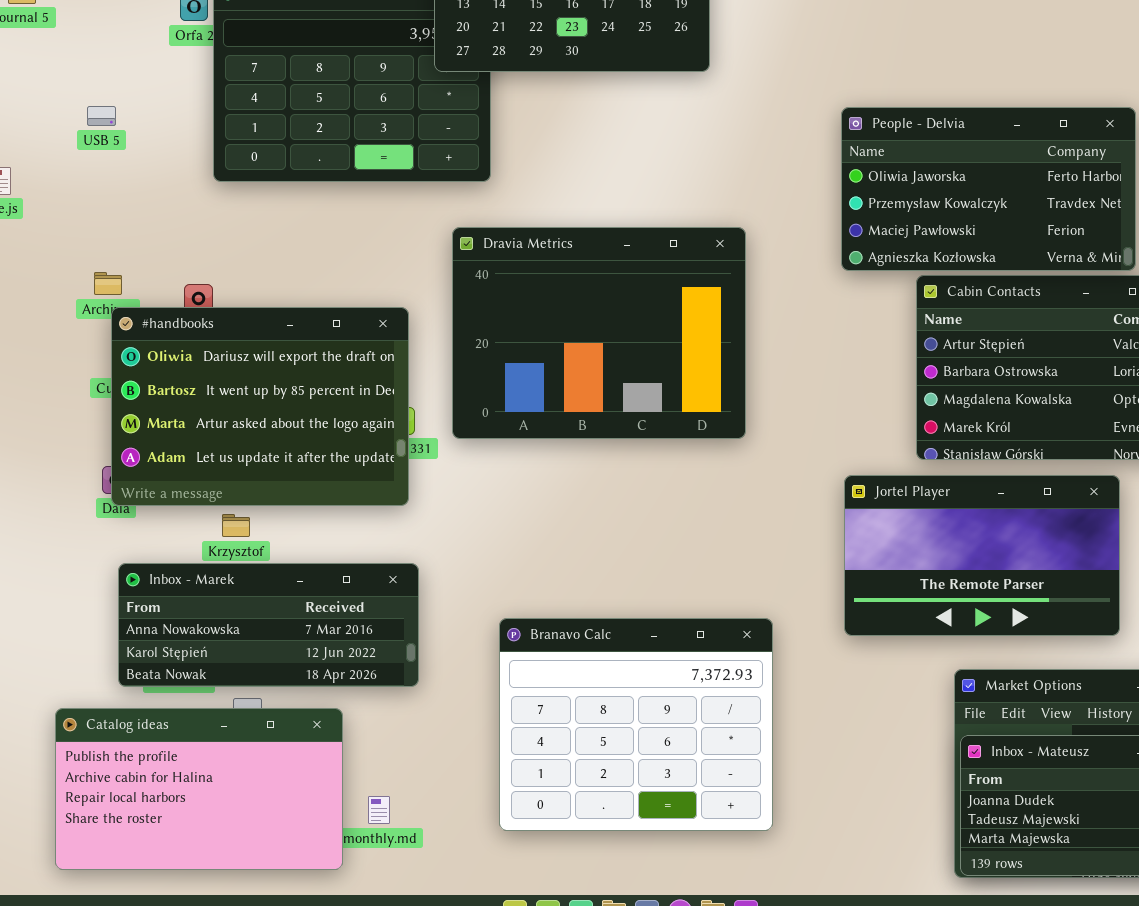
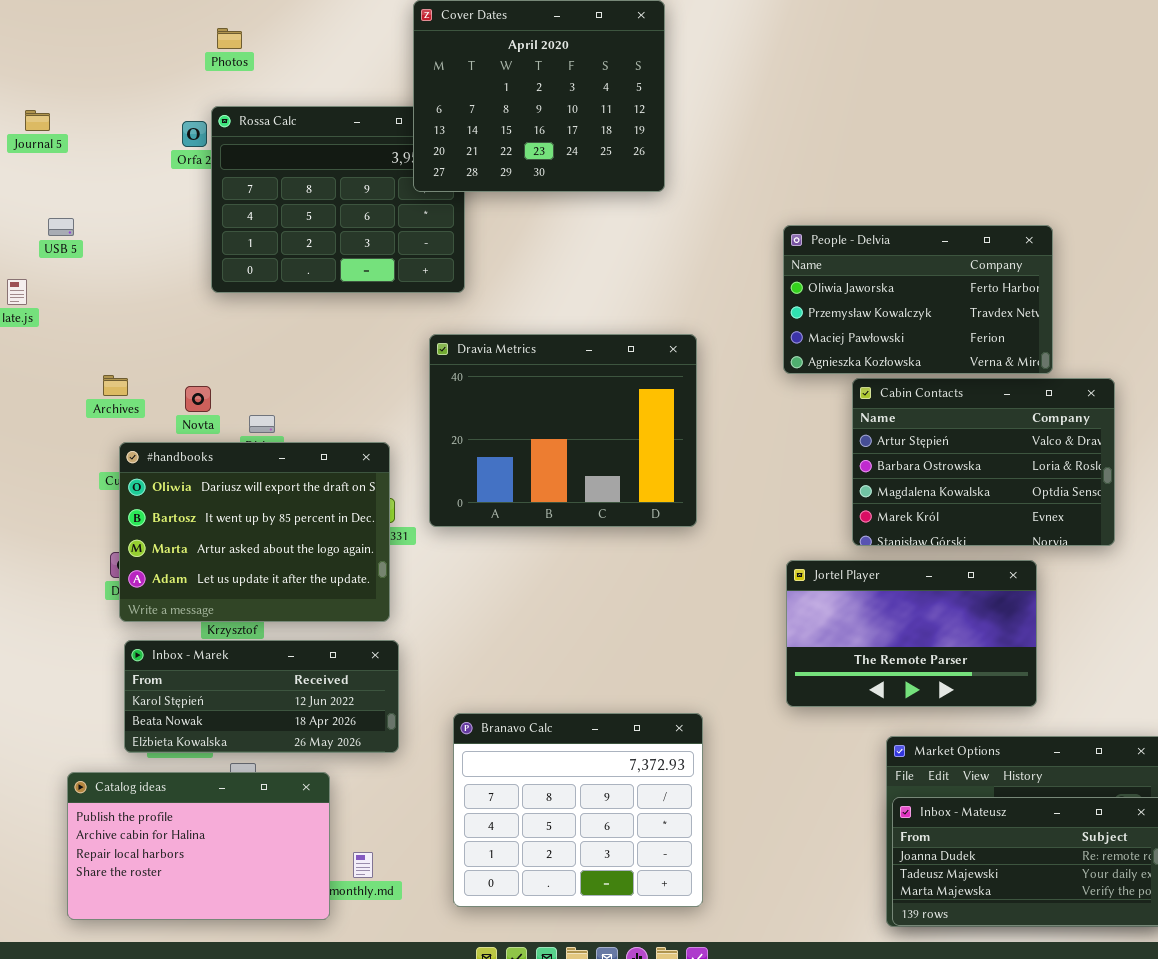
USB 5: [87,106,116,126] -> [48,218,74,236], moved
#handbooks: [111,307,409,506] -> [119,442,390,622], moved
Inbox - Marek: [118,563,419,687] -> [124,640,399,753], scrolled down 1 row
Branavo Calc: [499,618,773,831] -> [453,713,703,907], moved

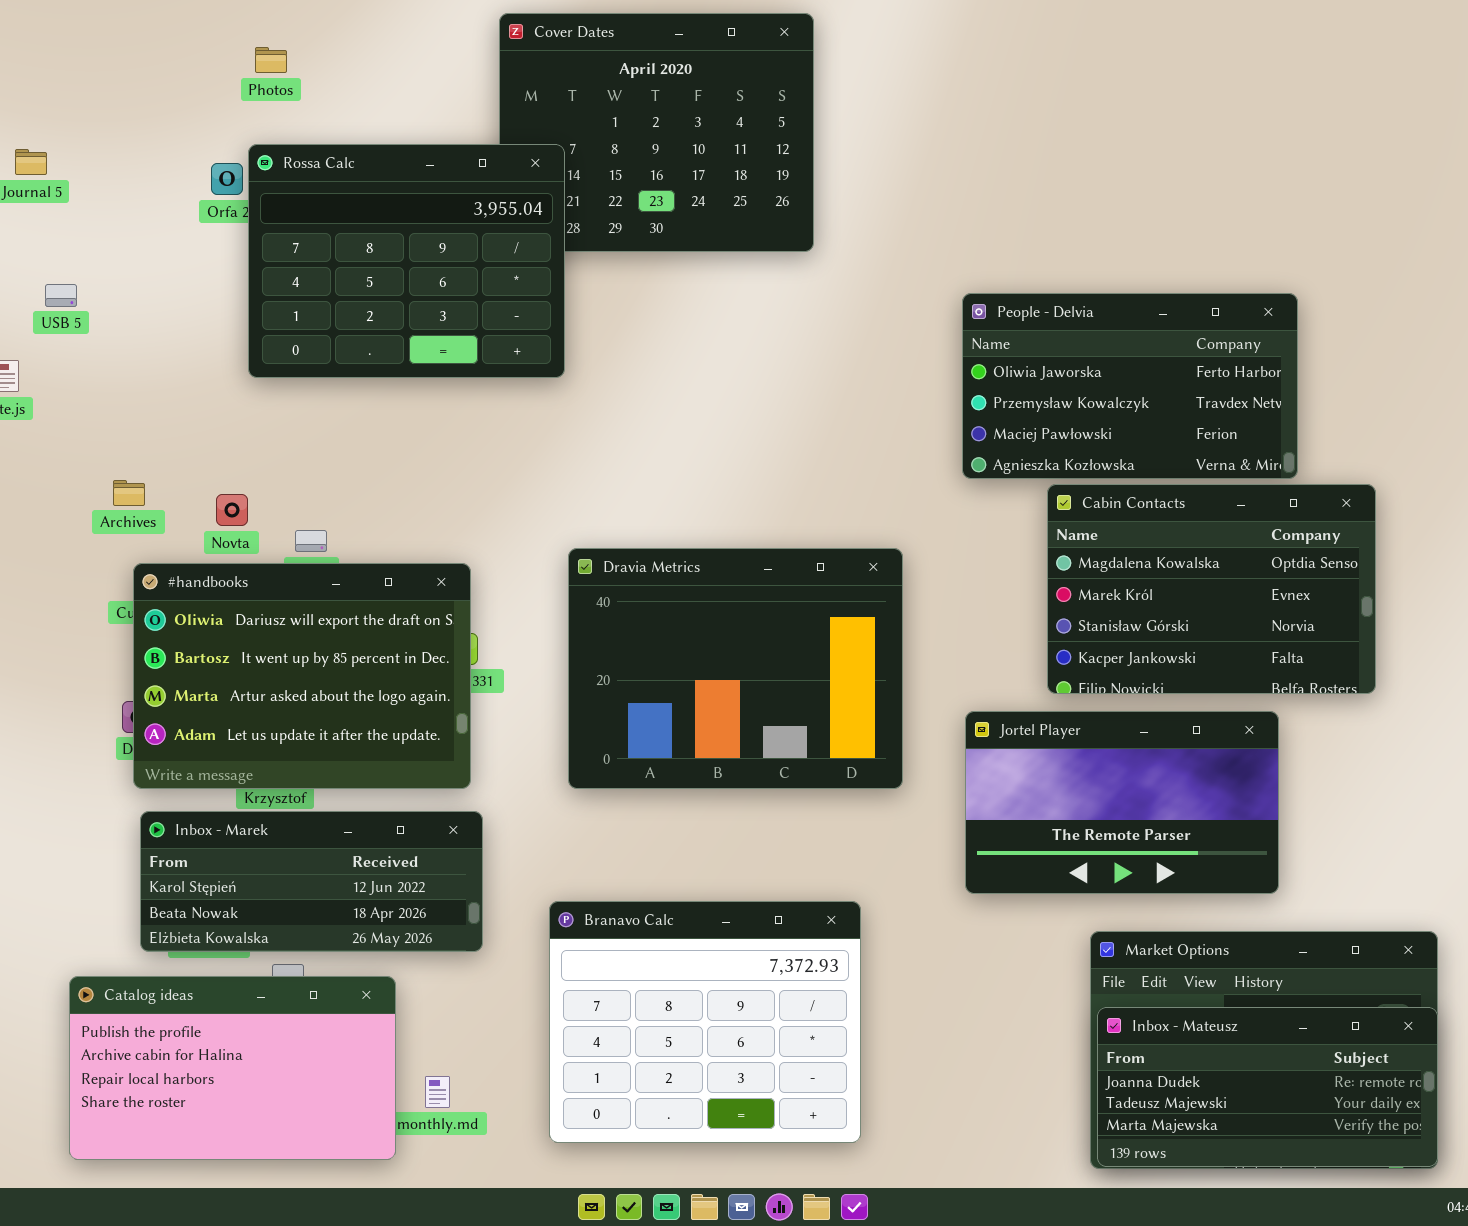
Rossa Calc: [211,106,465,293] -> [248,144,565,378], raised
Dravia Metrics: [429,334,697,527] -> [568,548,903,789], moved
Cabin Contacts: [852,378,1115,546] -> [1047,484,1376,694], scrolled down 2 rows

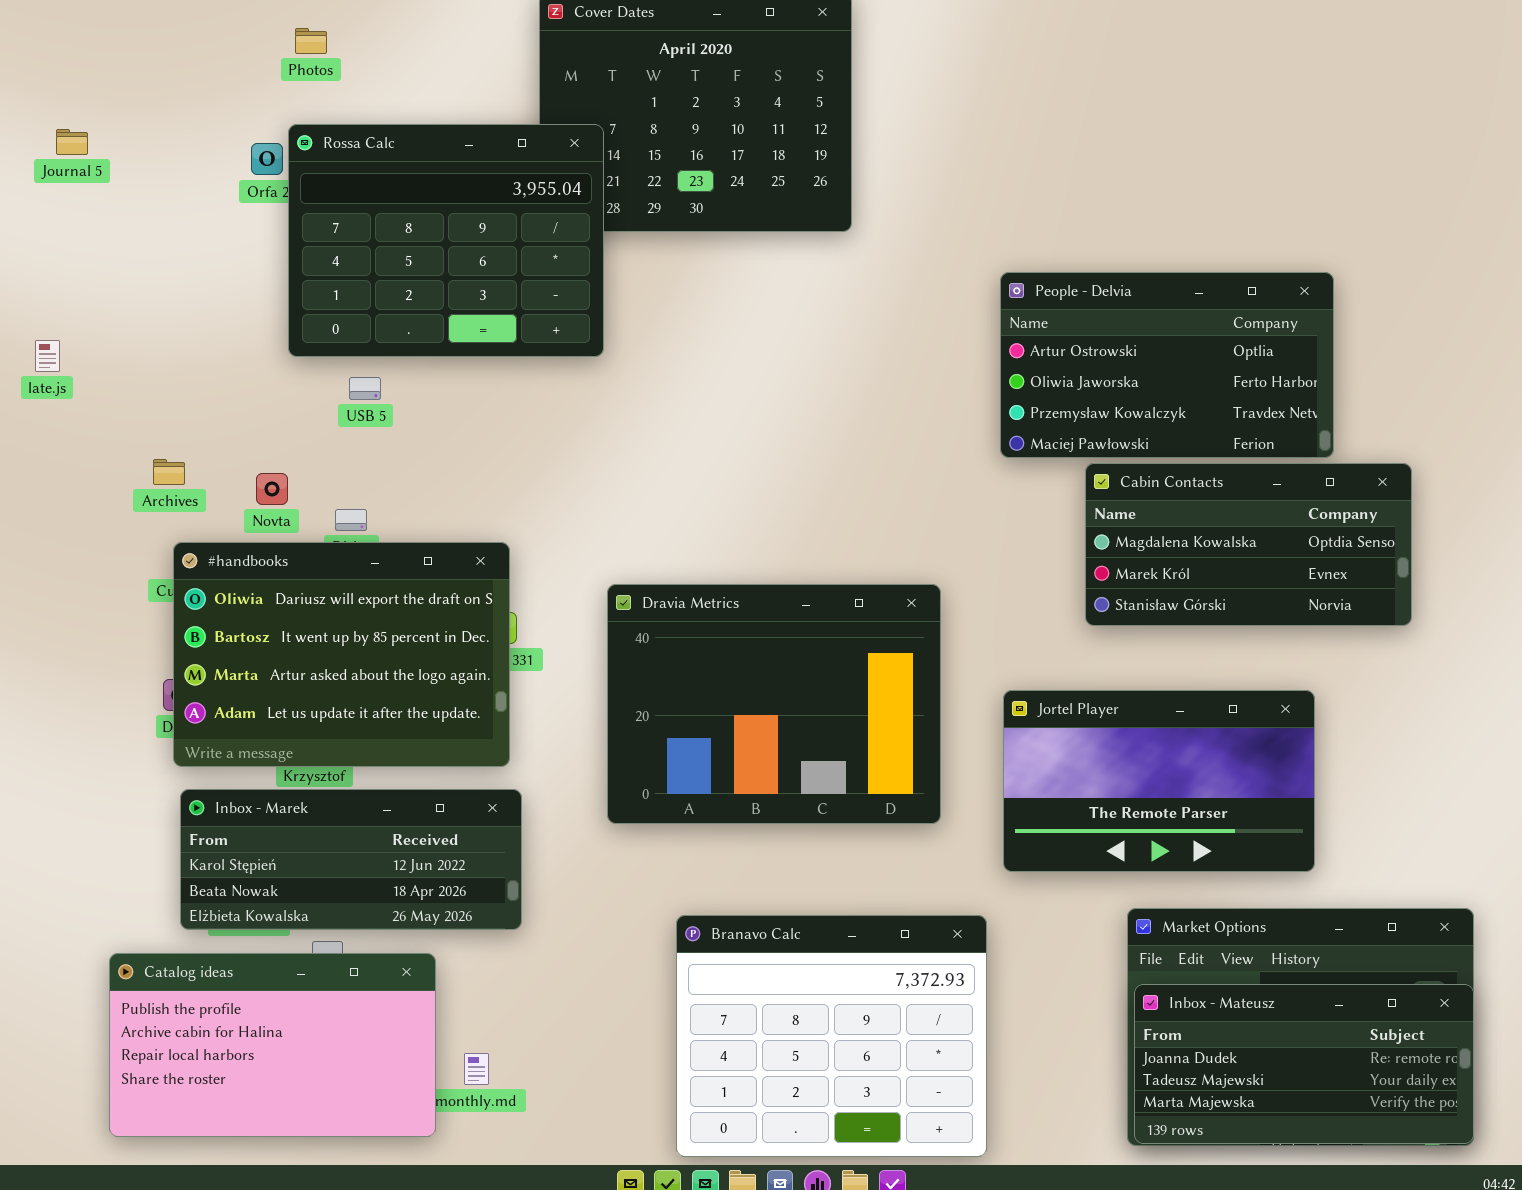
USB 5: [45,284,77,307] -> [349,377,381,400], moved
People - Delvia: [962,293,1298,479] -> [1000,272,1334,458], scrolled up 1 row
Cabin Contacts: [1047,484,1376,694] -> [1085,463,1412,626], resized
Dravia Metrics: [568,548,903,789] -> [607,584,941,824], moved
Branavo Calc: [549,901,861,1143] -> [676,915,987,1157], moved

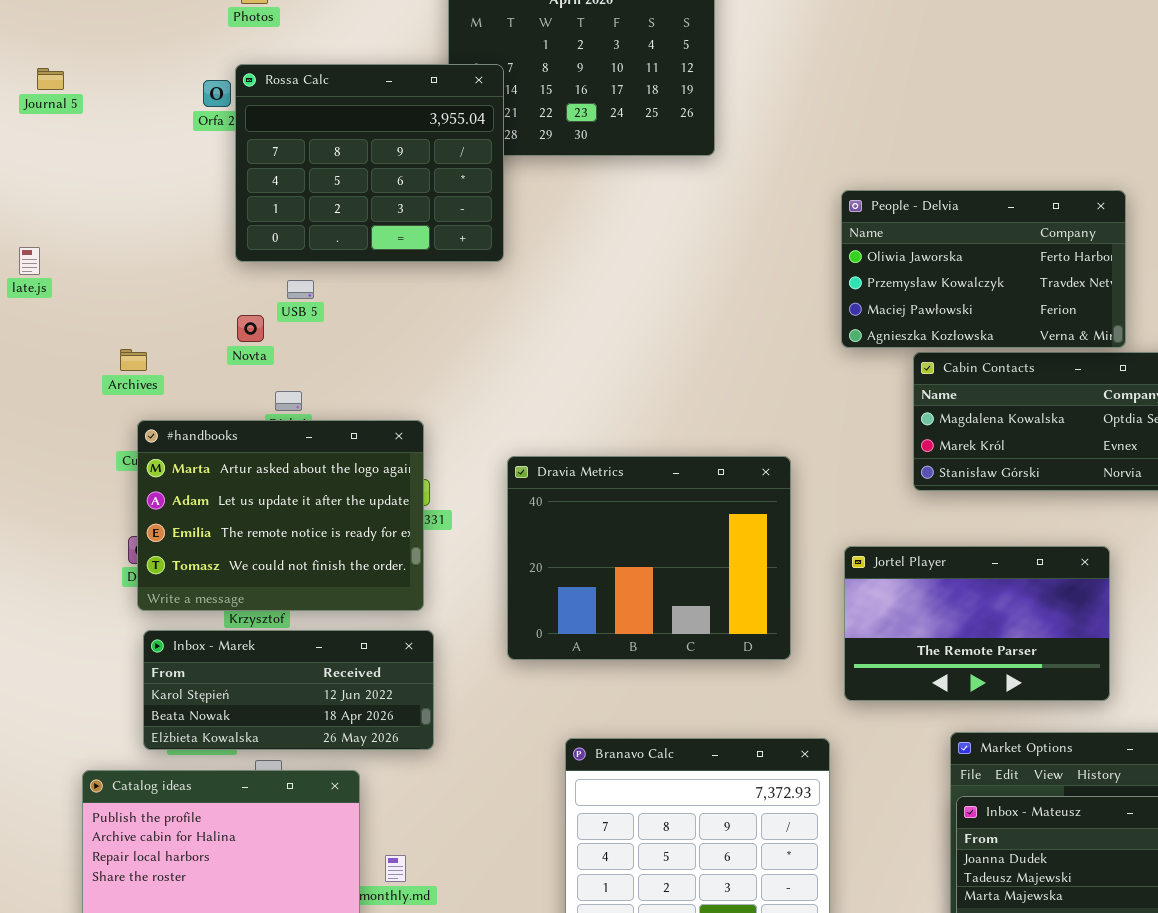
People - Delvia: [1000,272,1334,458] -> [841,190,1126,348], scrolled down 1 row
Novta: [256,473,288,505] -> [237,315,264,342], moved
#handbooks: [173,542,510,767] -> [137,420,424,611], scrolled down 2 rows

